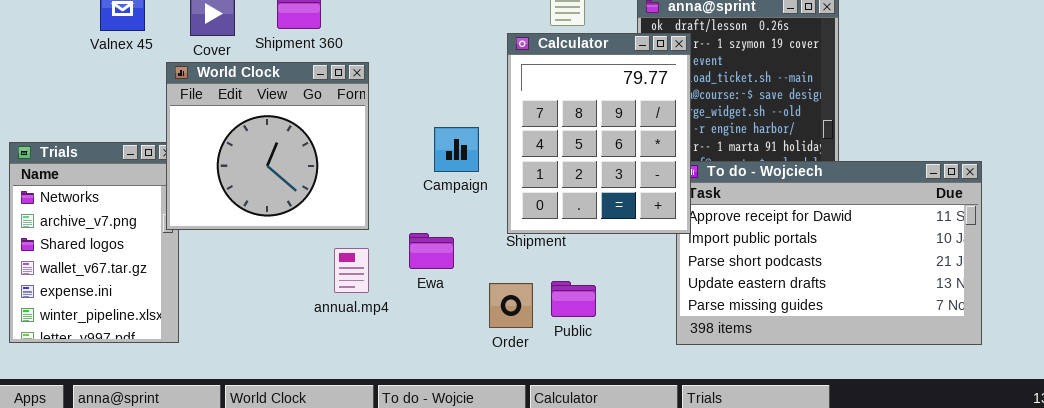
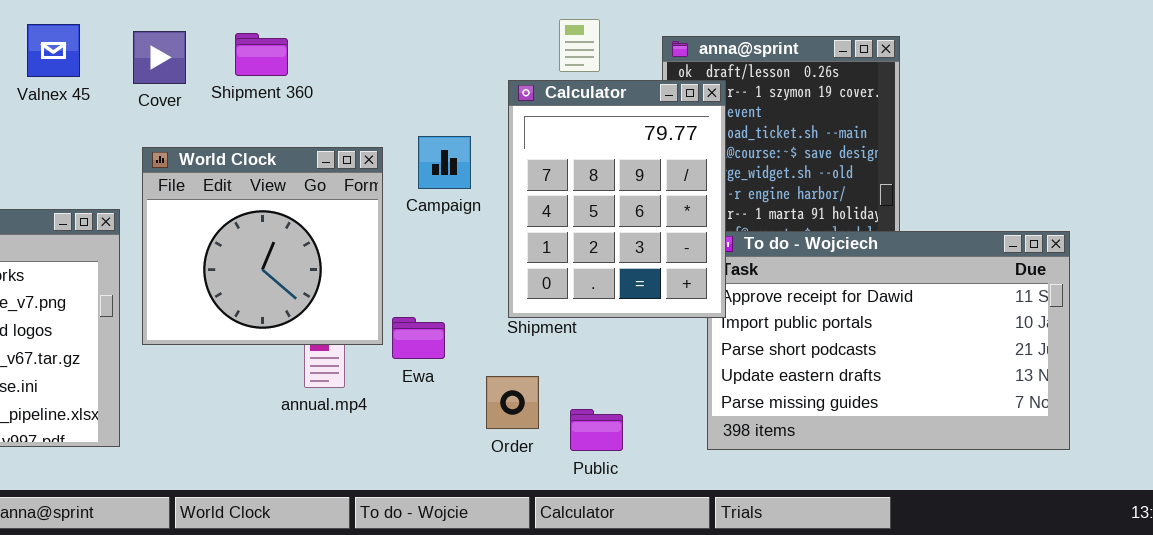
World Clock: [166,62,369,230] -> [142,147,383,345], moved
Campaign: [434,127,479,172] -> [418,136,471,189], moved
Public: [551,281,596,317] -> [570,409,623,451], moved

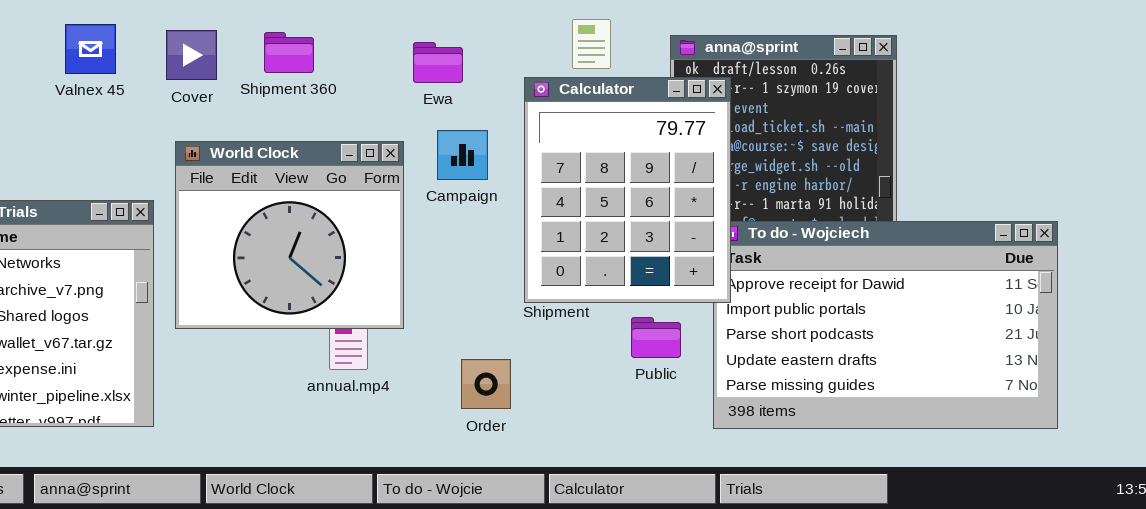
Ewa: [392,317,445,359] -> [413,42,463,83], moved
Order: [486,376,539,429] -> [461,359,511,409], moved
Public: [570,409,623,451] -> [631,317,681,358], moved

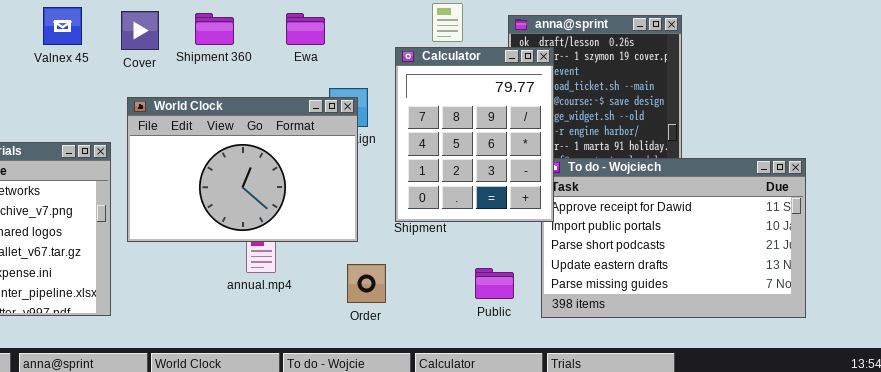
Ewa: [413,42,463,83] -> [286,13,325,45], moved
World Clock: [175,141,404,329] -> [127,97,358,242], resized
Public: [631,317,681,358] -> [475,268,514,299], moved

